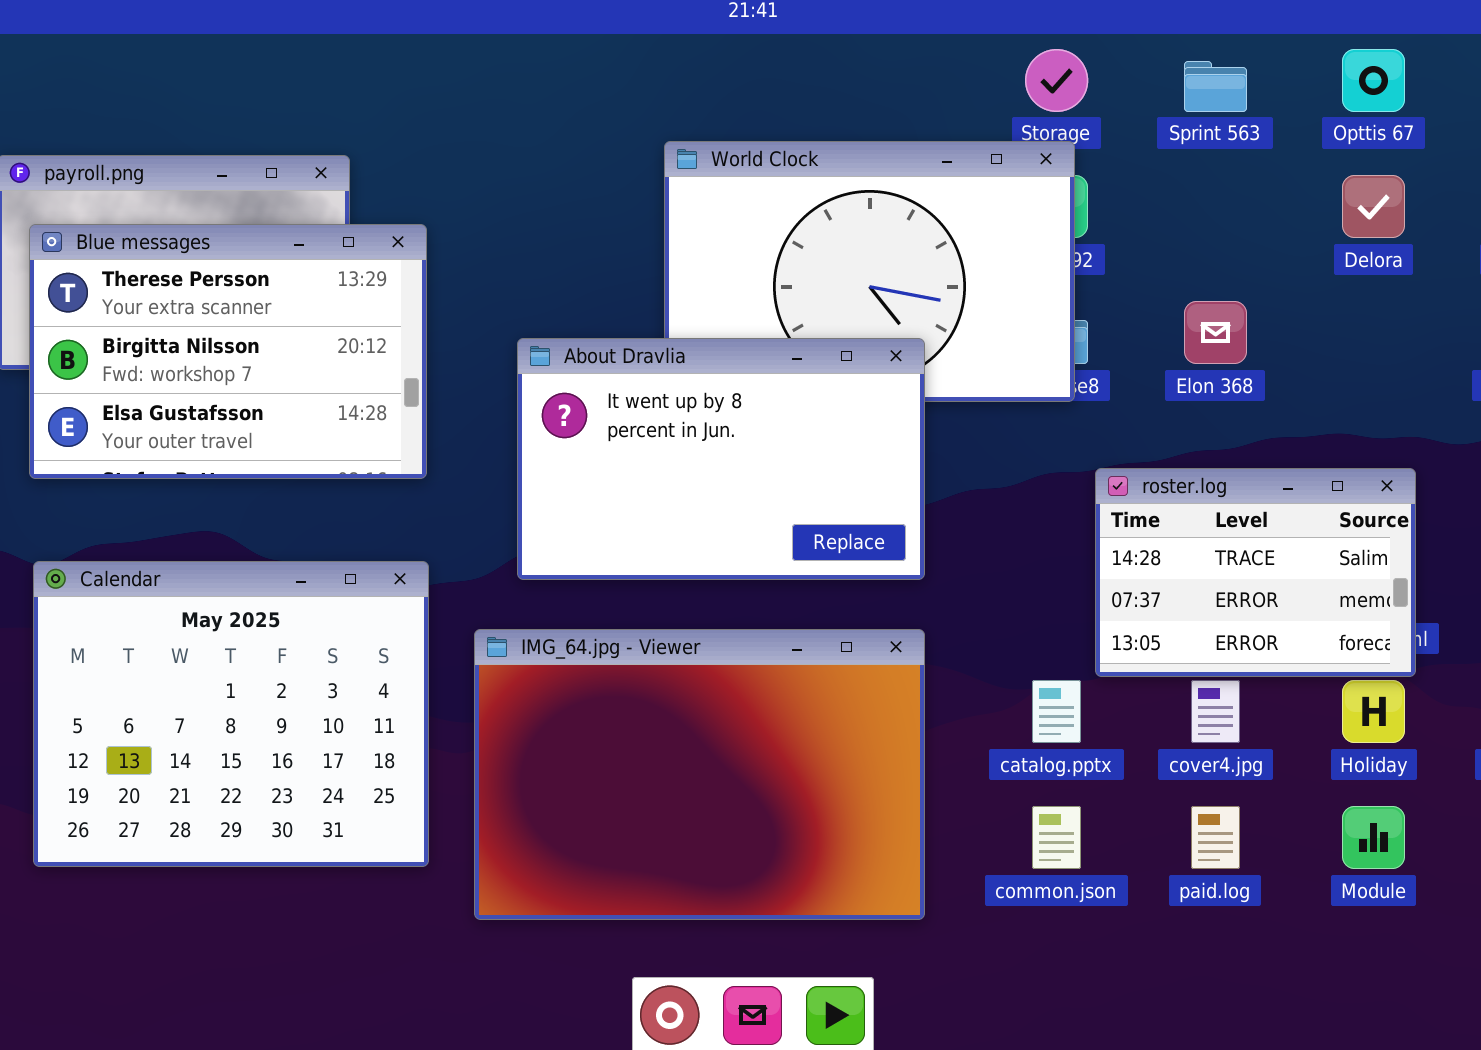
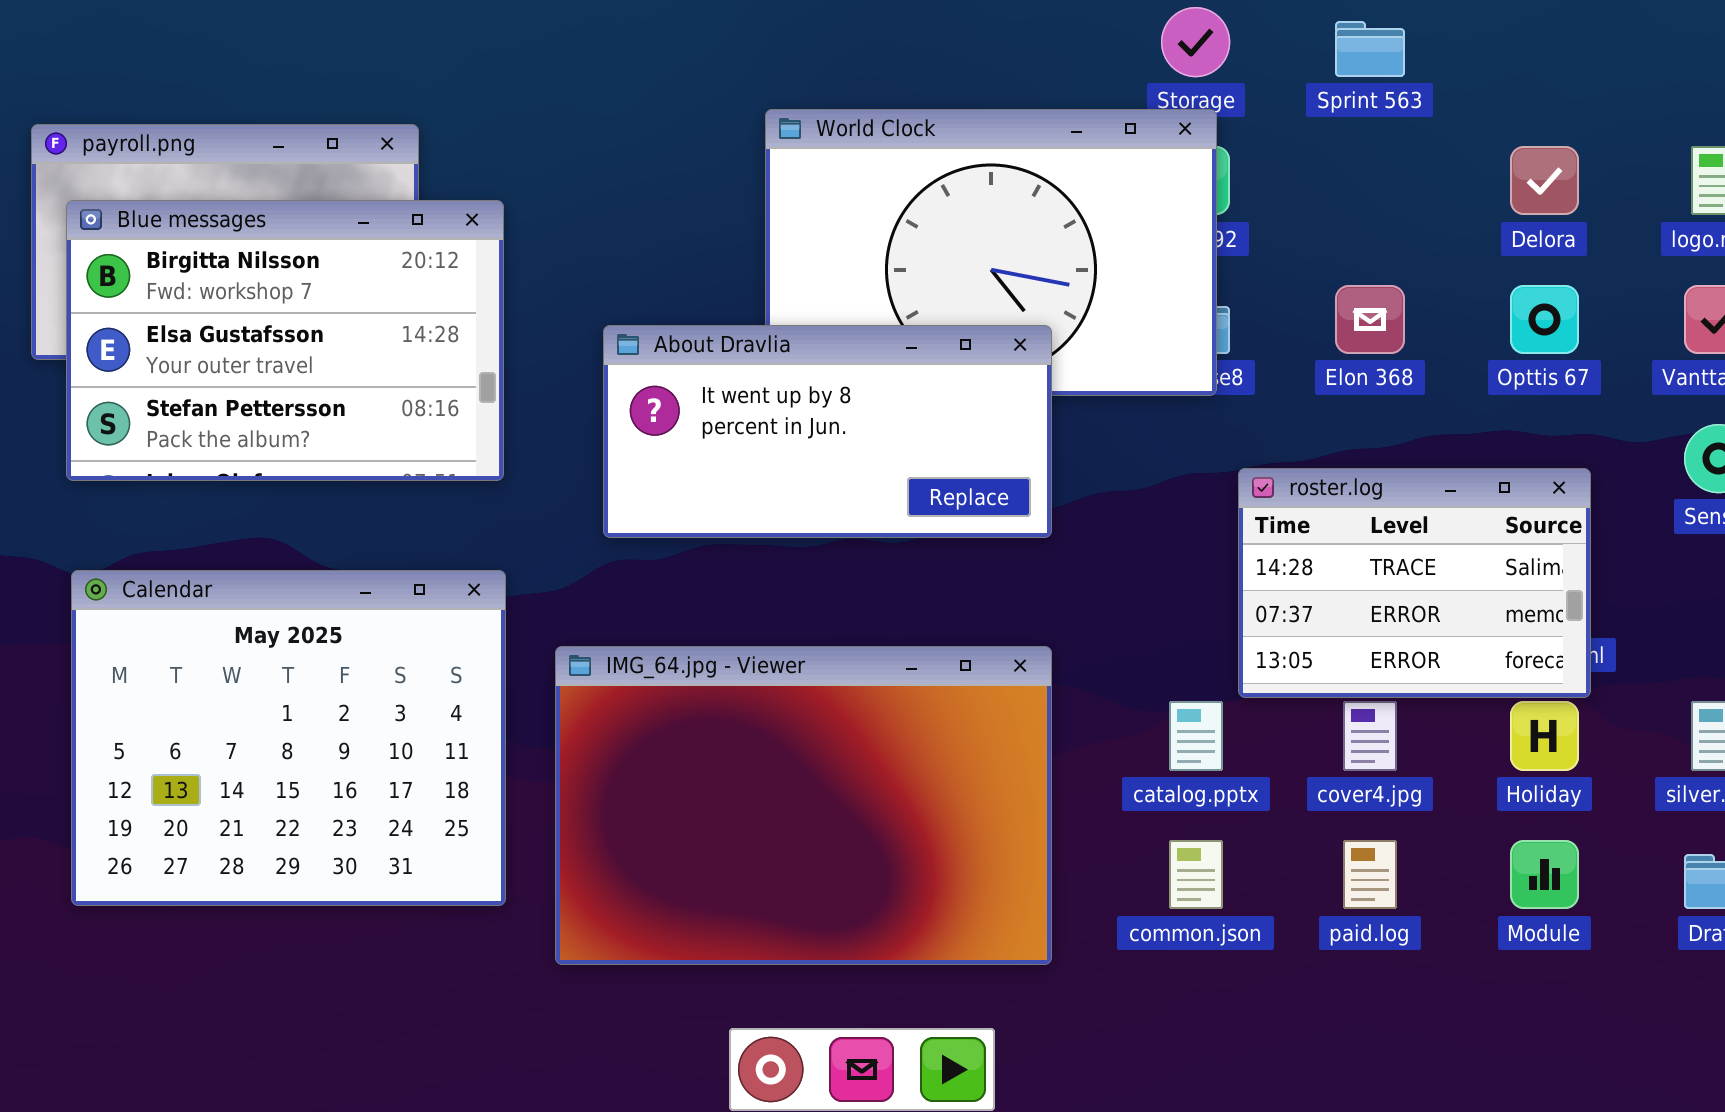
Opttis 67: [1342,49,1405,112] -> [1510,285,1579,354], moved
Blue messages: [29,224,427,479] -> [66,200,504,481], scrolled down 1 row
About Dravlia: [517,338,925,580] -> [603,325,1052,538], resized

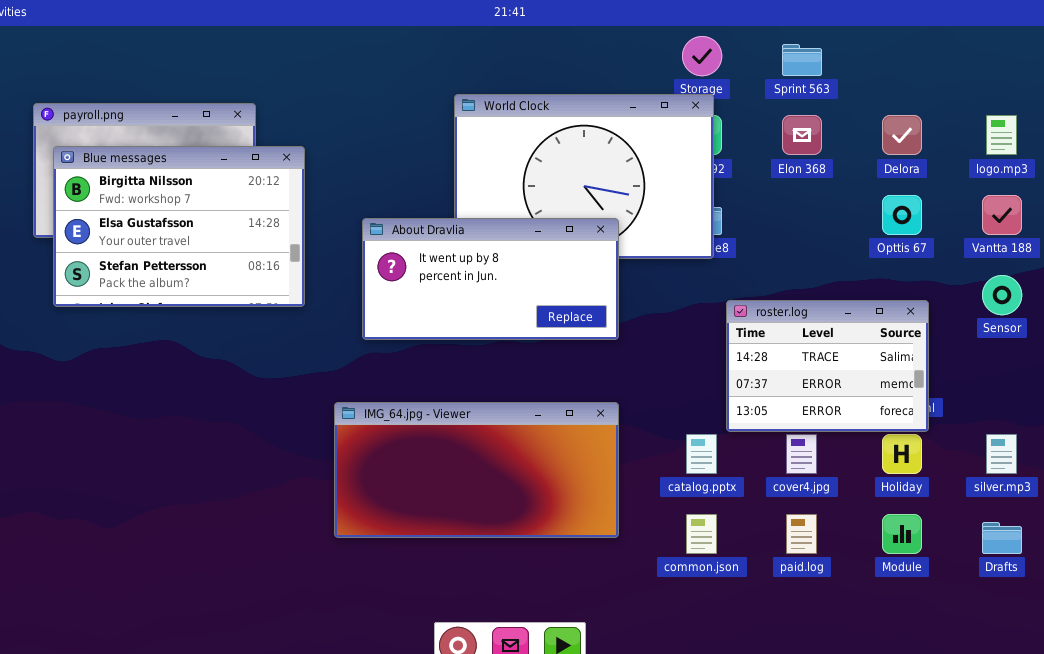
Elon 368: [1335,285,1405,354] -> [782,115,822,155], moved
Calendar: [71,570,506,906] -> none, closed
IMG_64.jpg - Viewer: [555,646,1052,965] -> [334,402,619,538], resized

